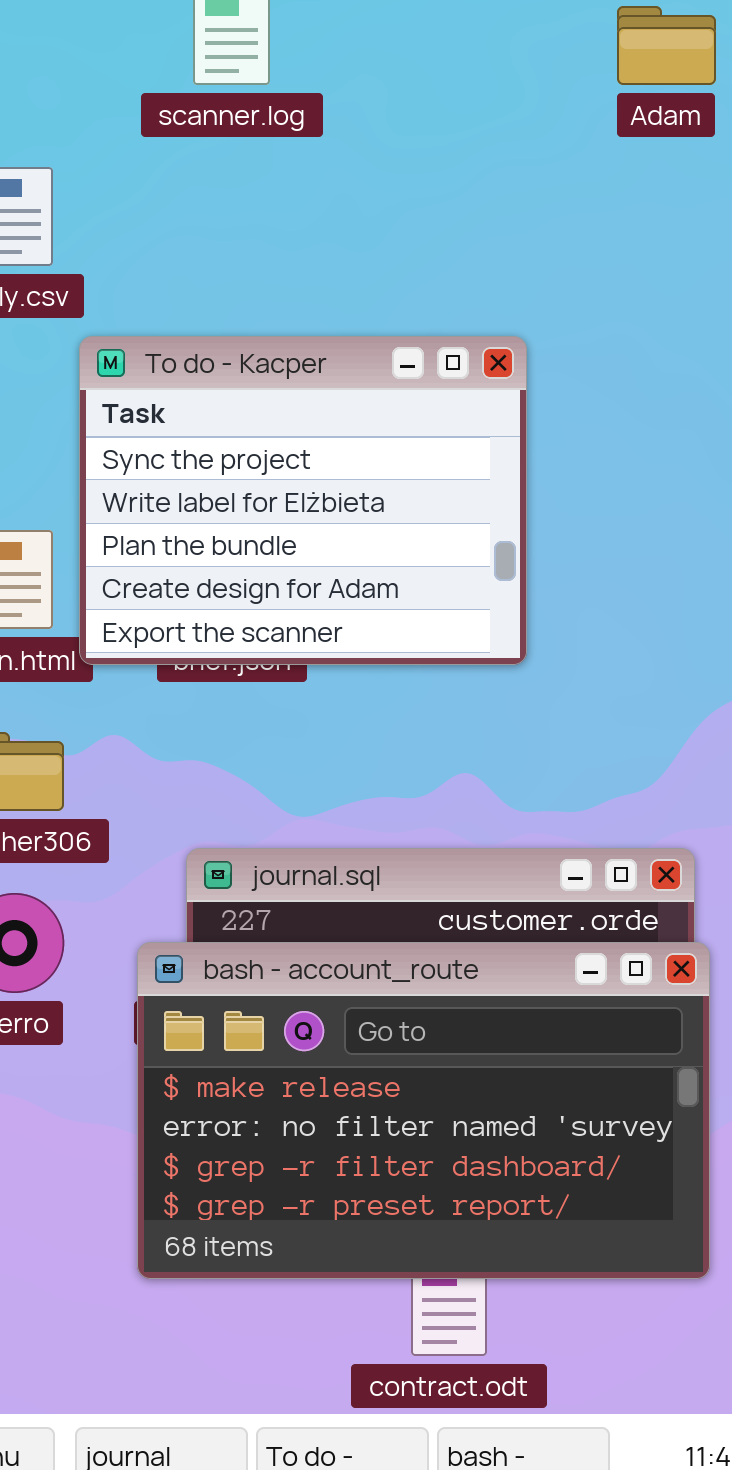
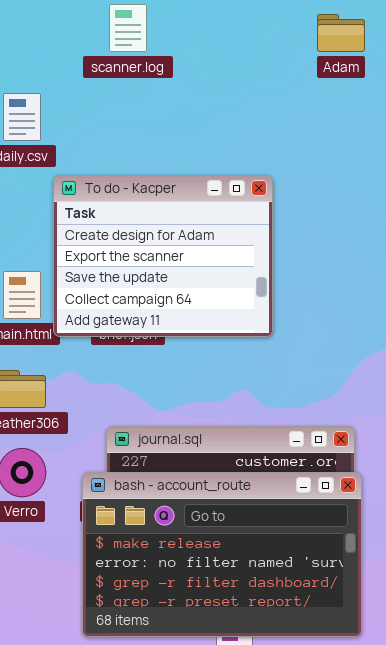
To do - Kacper: [79,336,527,665] -> [53,175,273,337], scrolled down 3 rows

